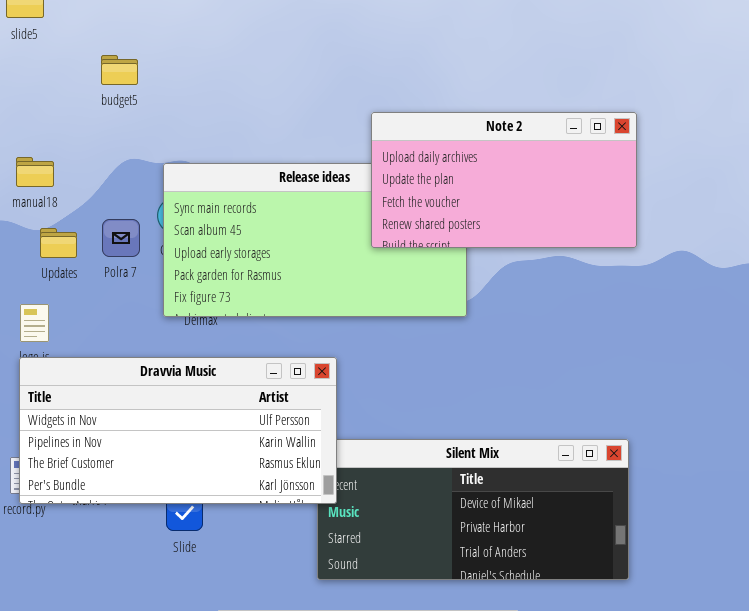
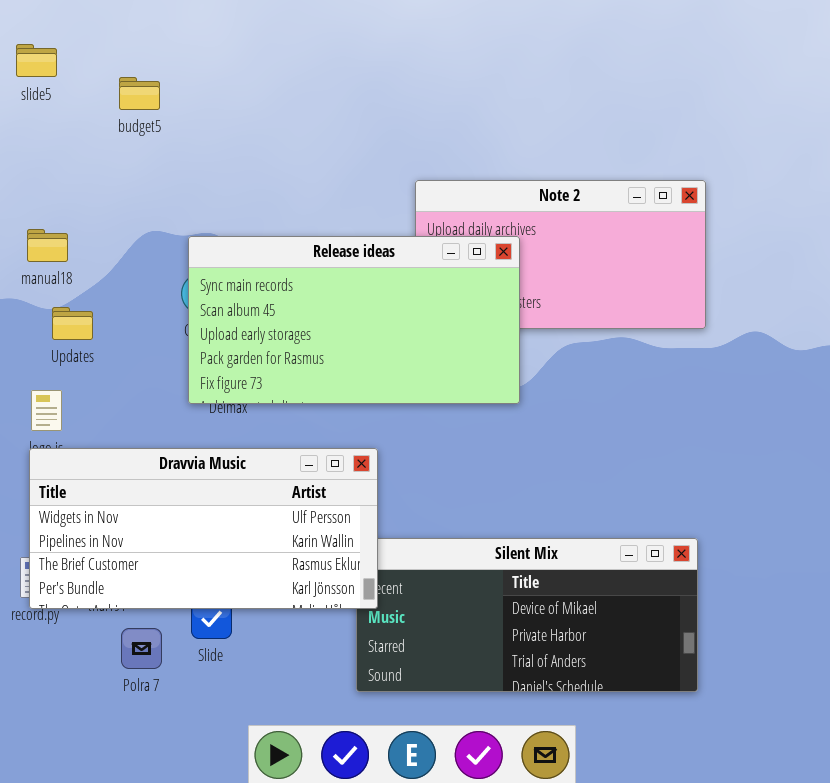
budget5: [101,55,138,85] -> [119,77,160,110], moved
Release ideas: [163,163,467,317] -> [188,236,520,404], raised
Polra 7: [102,219,140,257] -> [121,628,162,669], moved

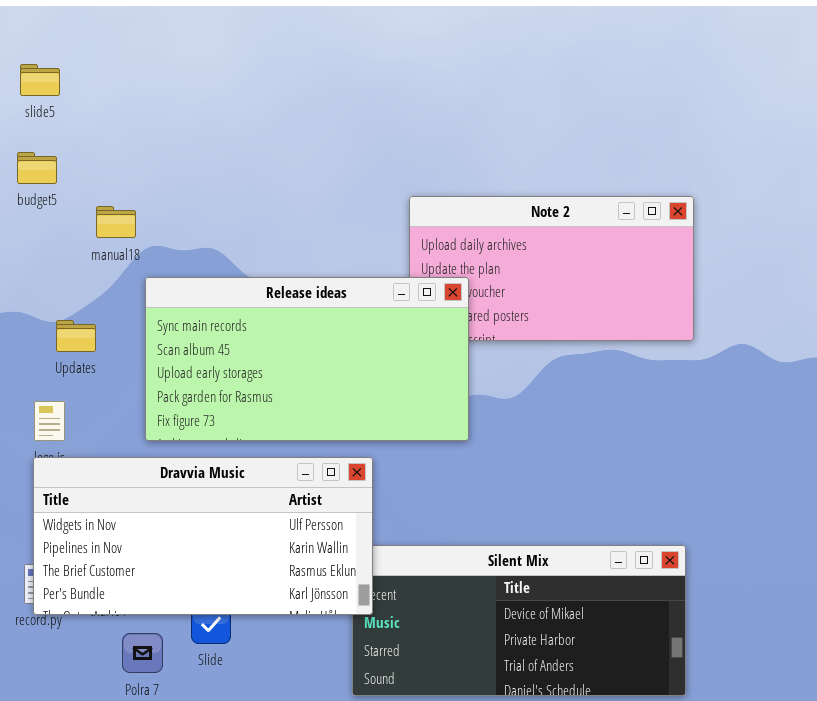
budget5: [119,77,160,110] -> [17,152,57,184], moved
manual18: [27,229,68,262] -> [96,206,136,238], moved
Release ideas: [188,236,520,404] -> [145,277,469,441], moved

